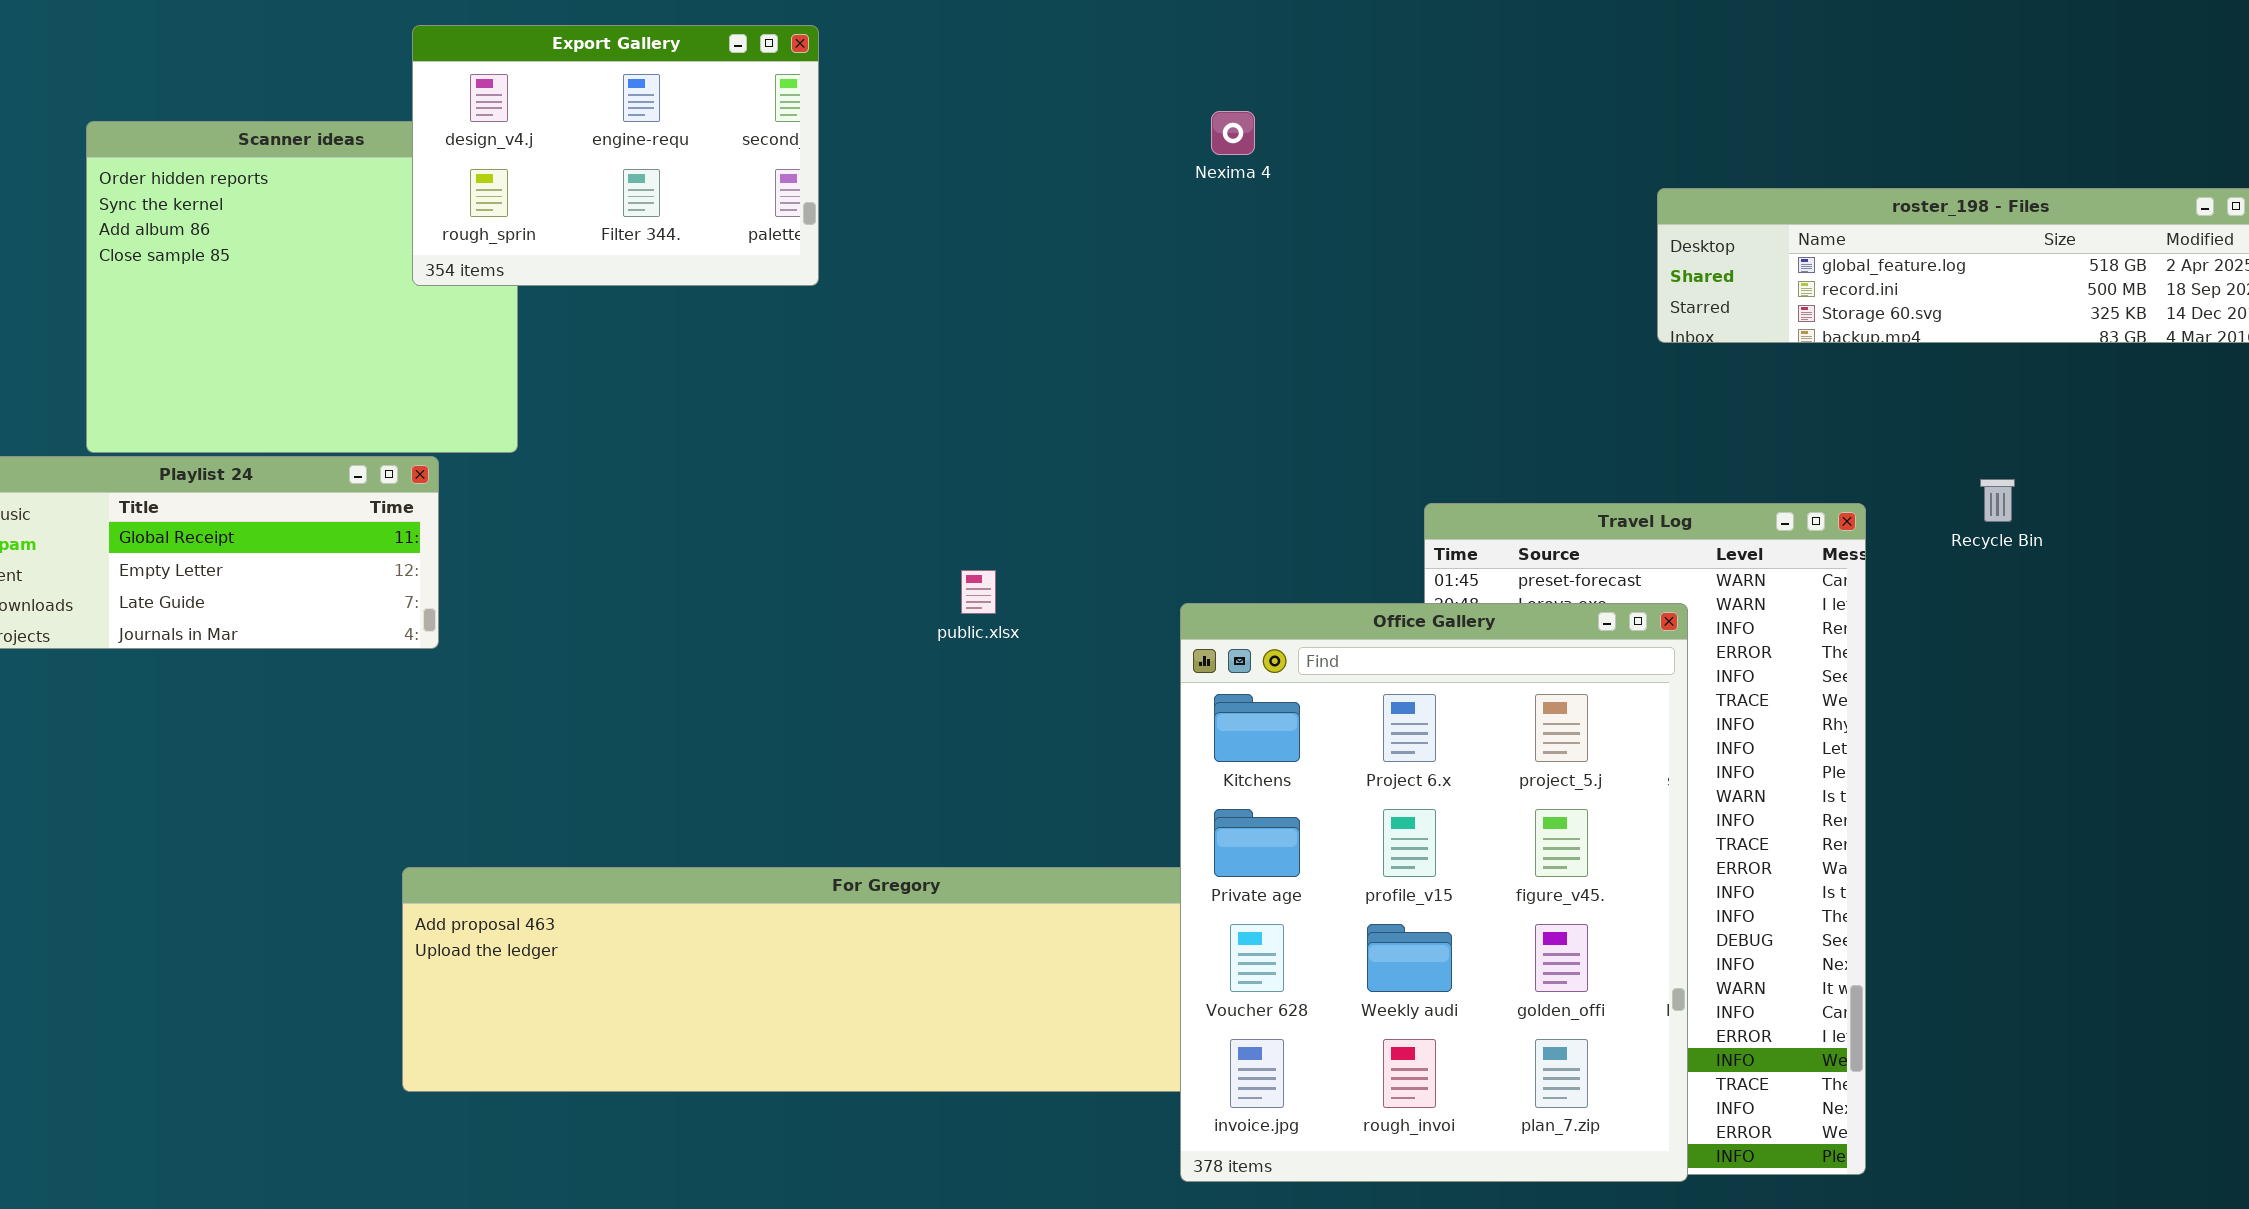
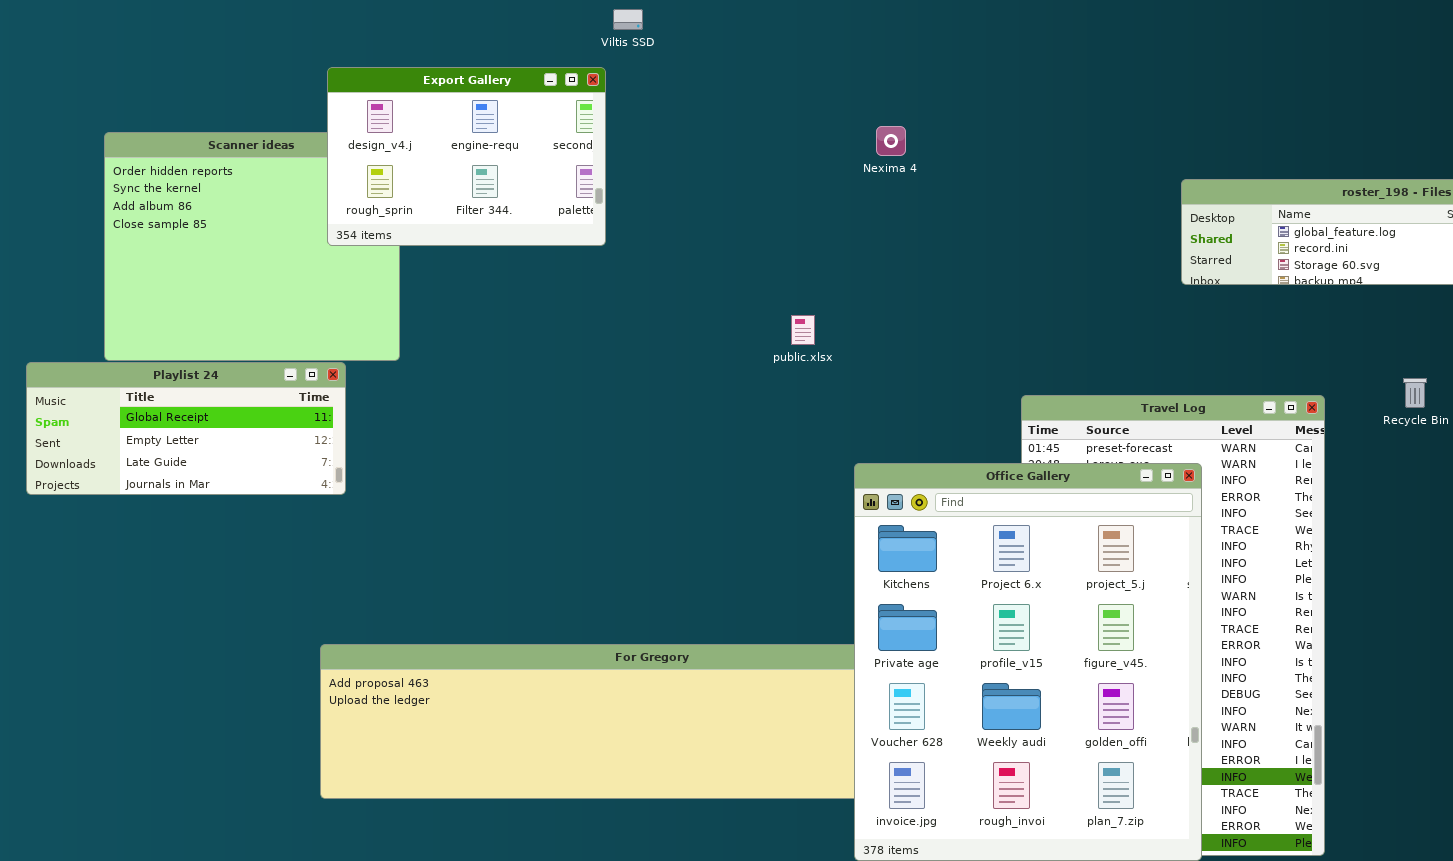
public.xlsx: [961,570,996,614] -> [791,315,815,345], moved

